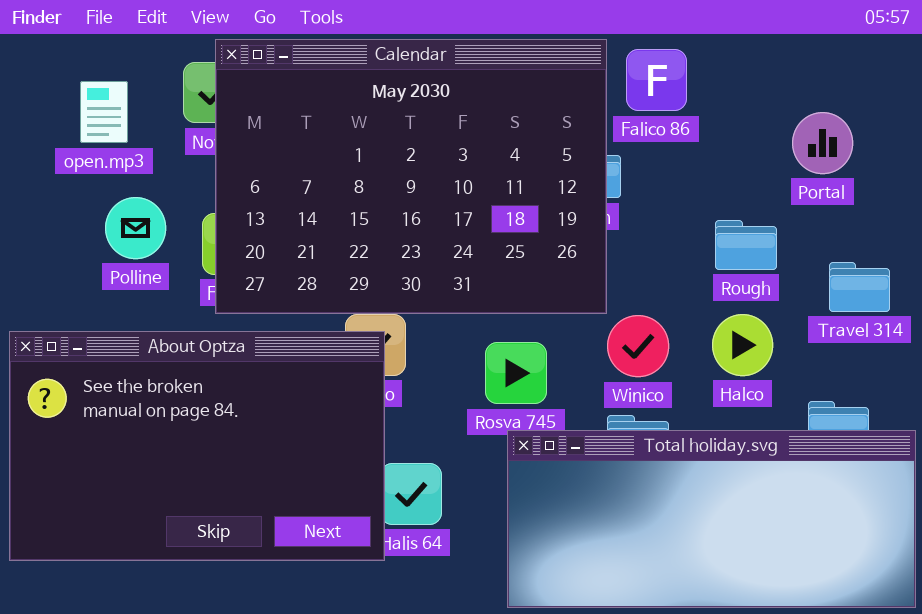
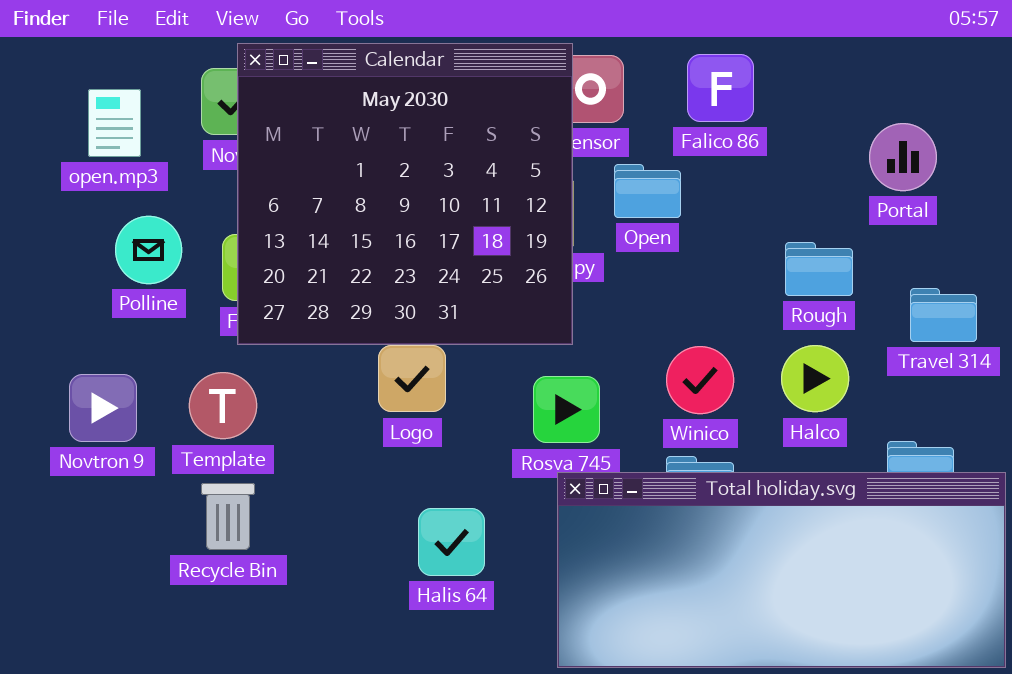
Calendar: [215,39,607,314] -> [237,43,573,345], resized
About Optza: [9,331,385,561] -> none, closed

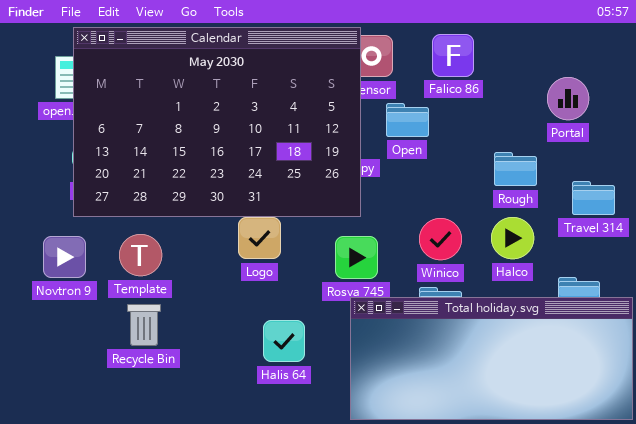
Calendar: [237,43,573,345] -> [73,27,361,217], resized

